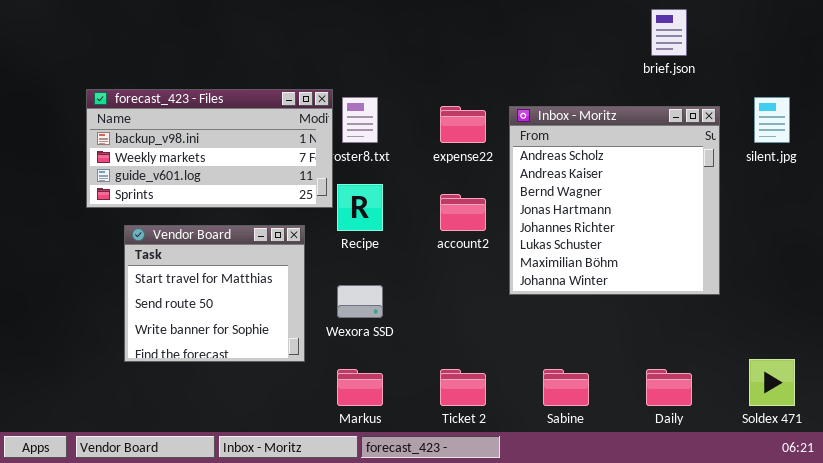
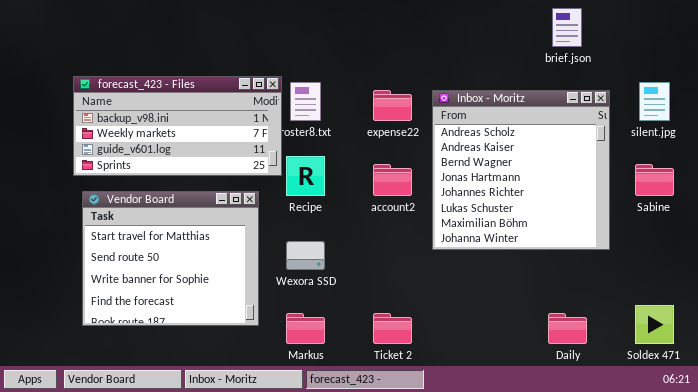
Vendor Board: [124,225,305,362] -> [82,191,259,326], resized
Sabine: [543,369,589,406] -> [635,164,674,196], moved

